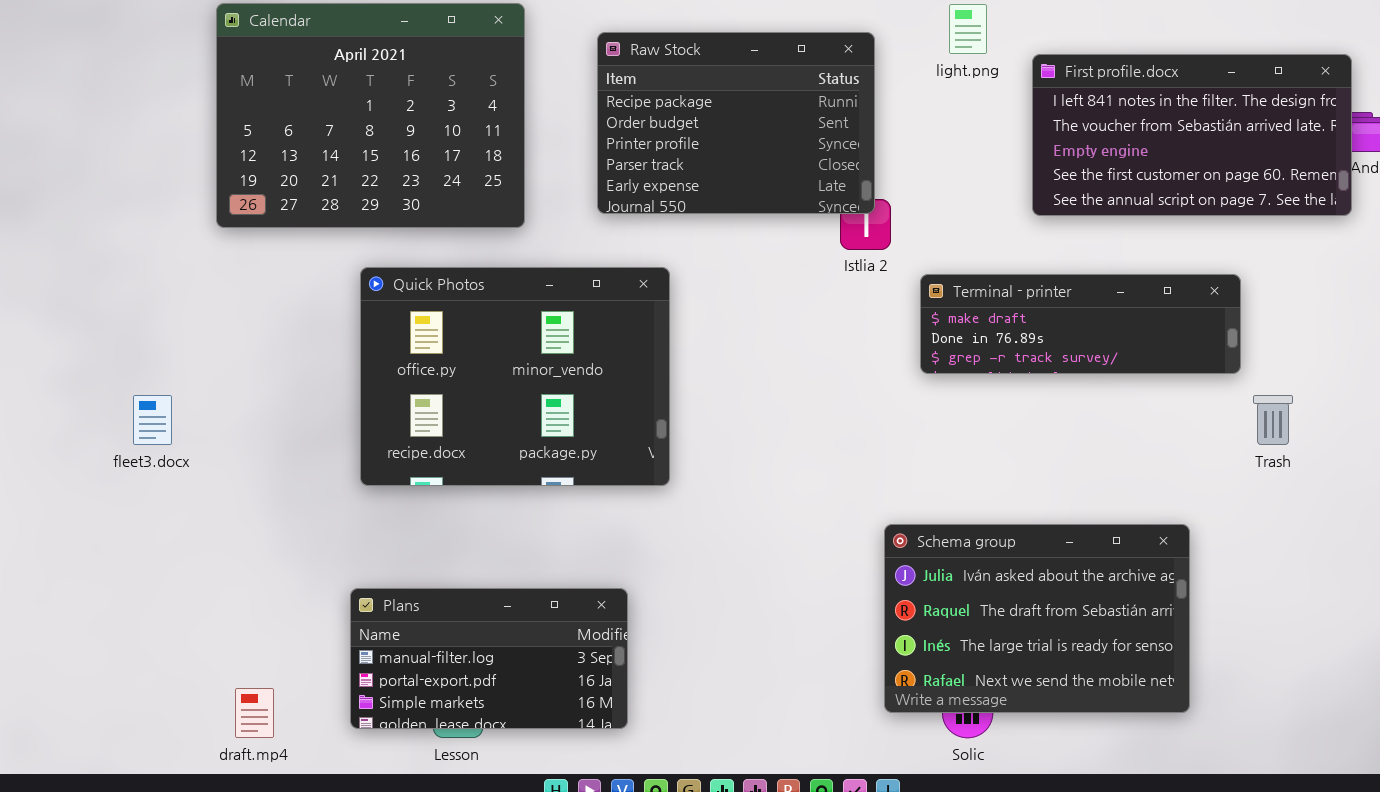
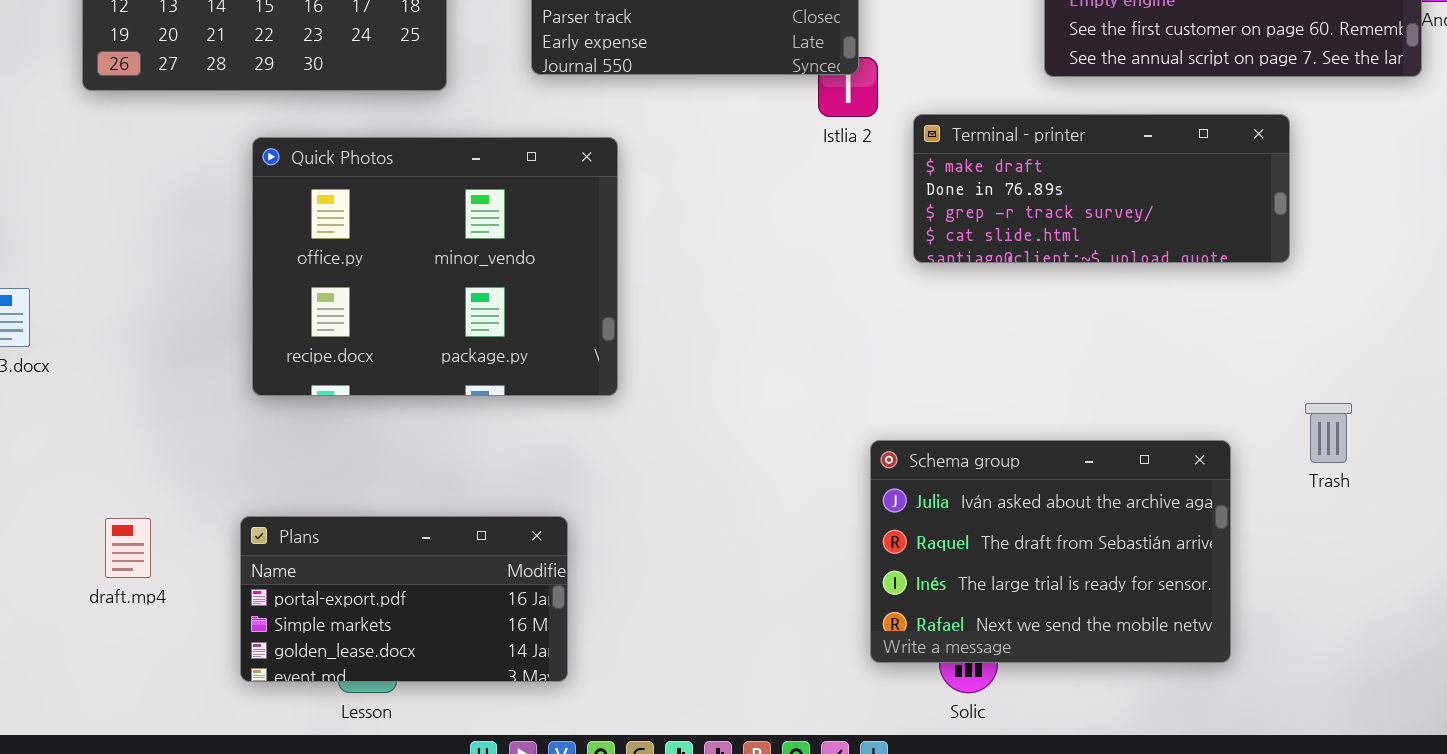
Terminal - printer: [920,274,1241,374] -> [913,114,1290,263], resized
Trash: [1253,395,1293,445] -> [1305,403,1352,463], moved
Plans: [350,588,628,729] -> [240,516,568,682], scrolled down 1 row
draft.mp4: [235,688,274,738] -> [105,518,151,578], moved

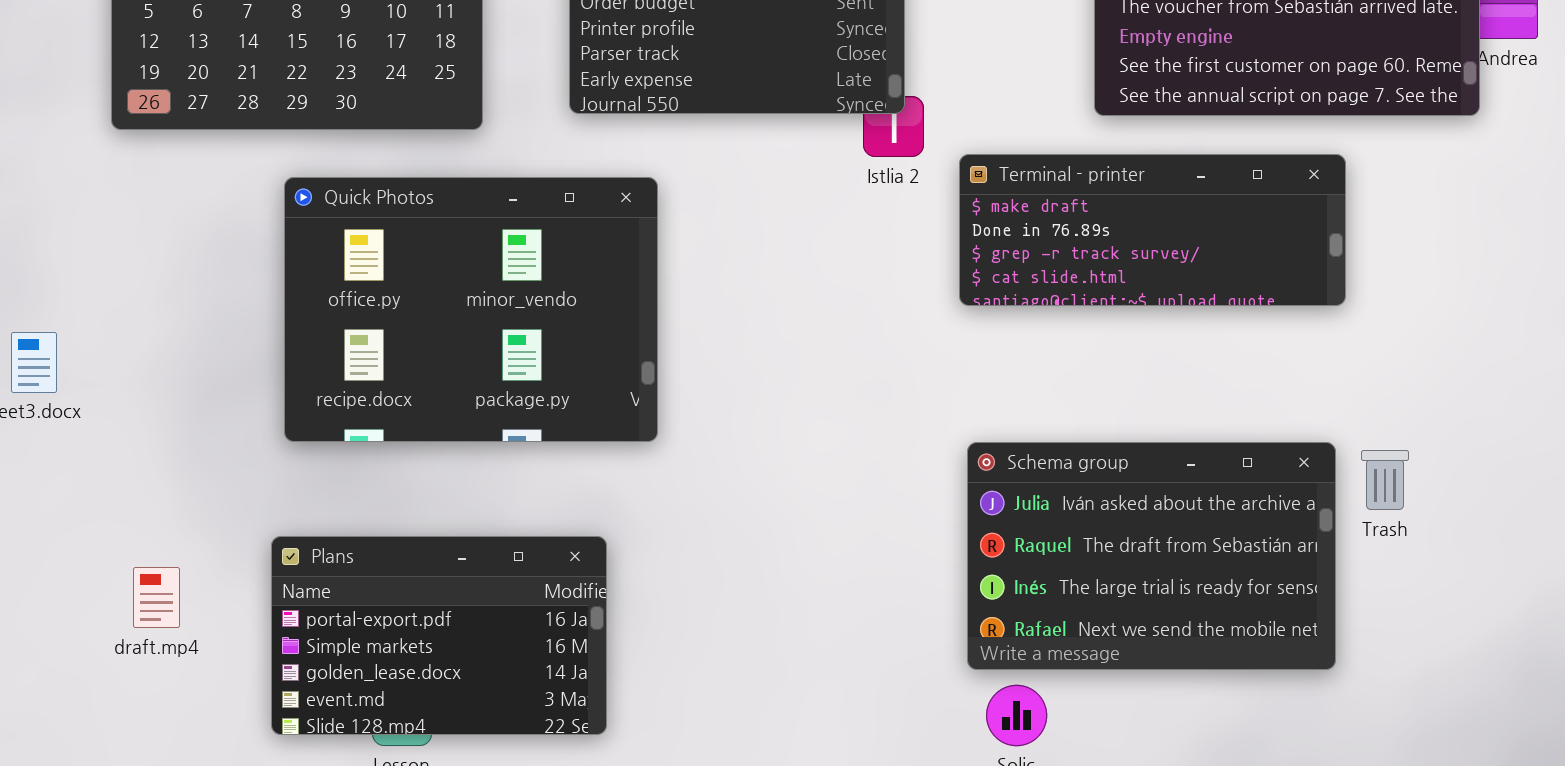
Schema group: [870,440,1231,663] -> [967,442,1336,670], moved
Plans: [240,516,568,682] -> [271,536,607,735], resized

